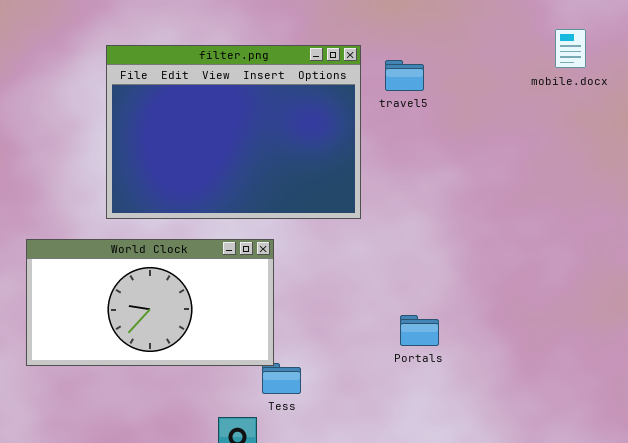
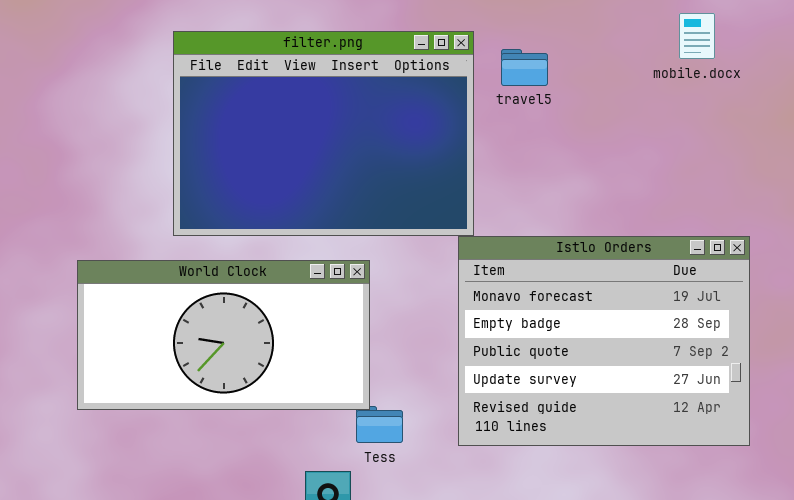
mobile.docx: [555,29,586,68] -> [679,13,715,59], moved
Istlo Orders: none -> [458,236,750,446], opened

